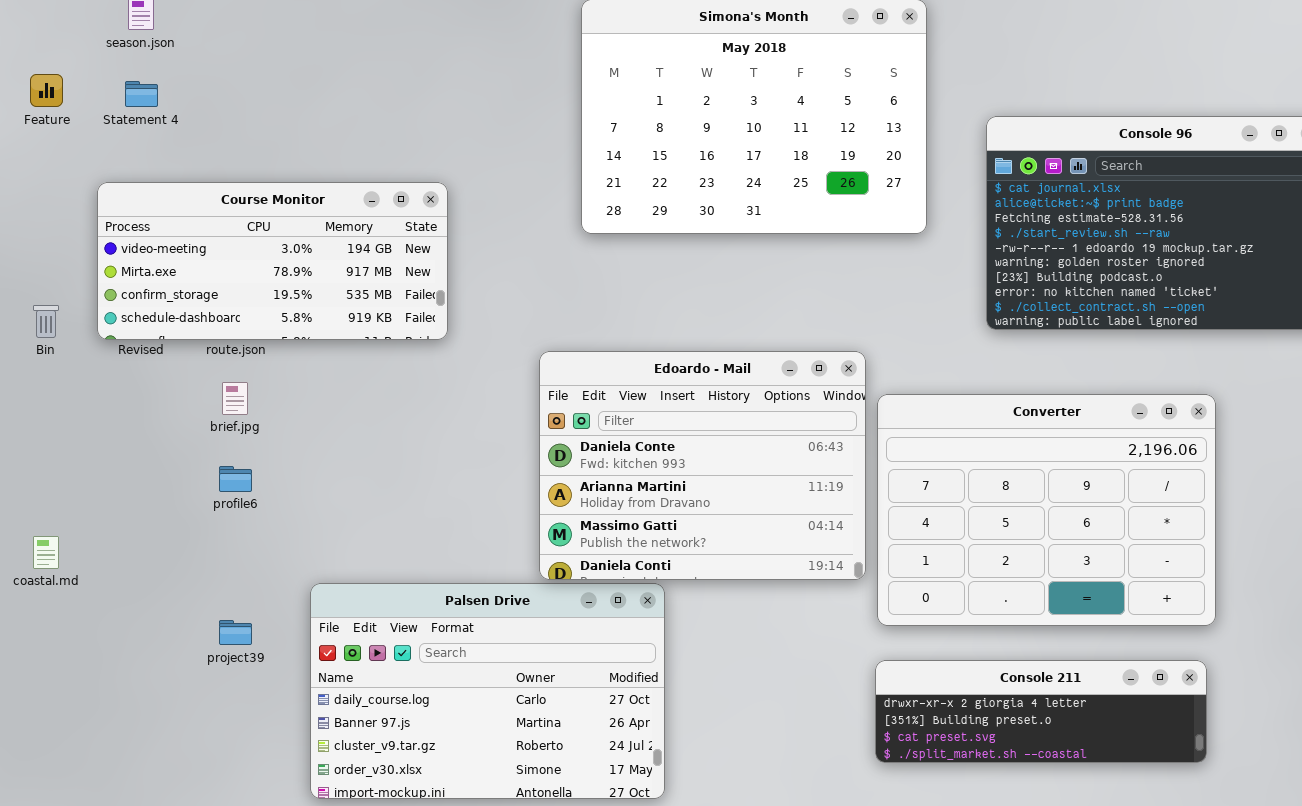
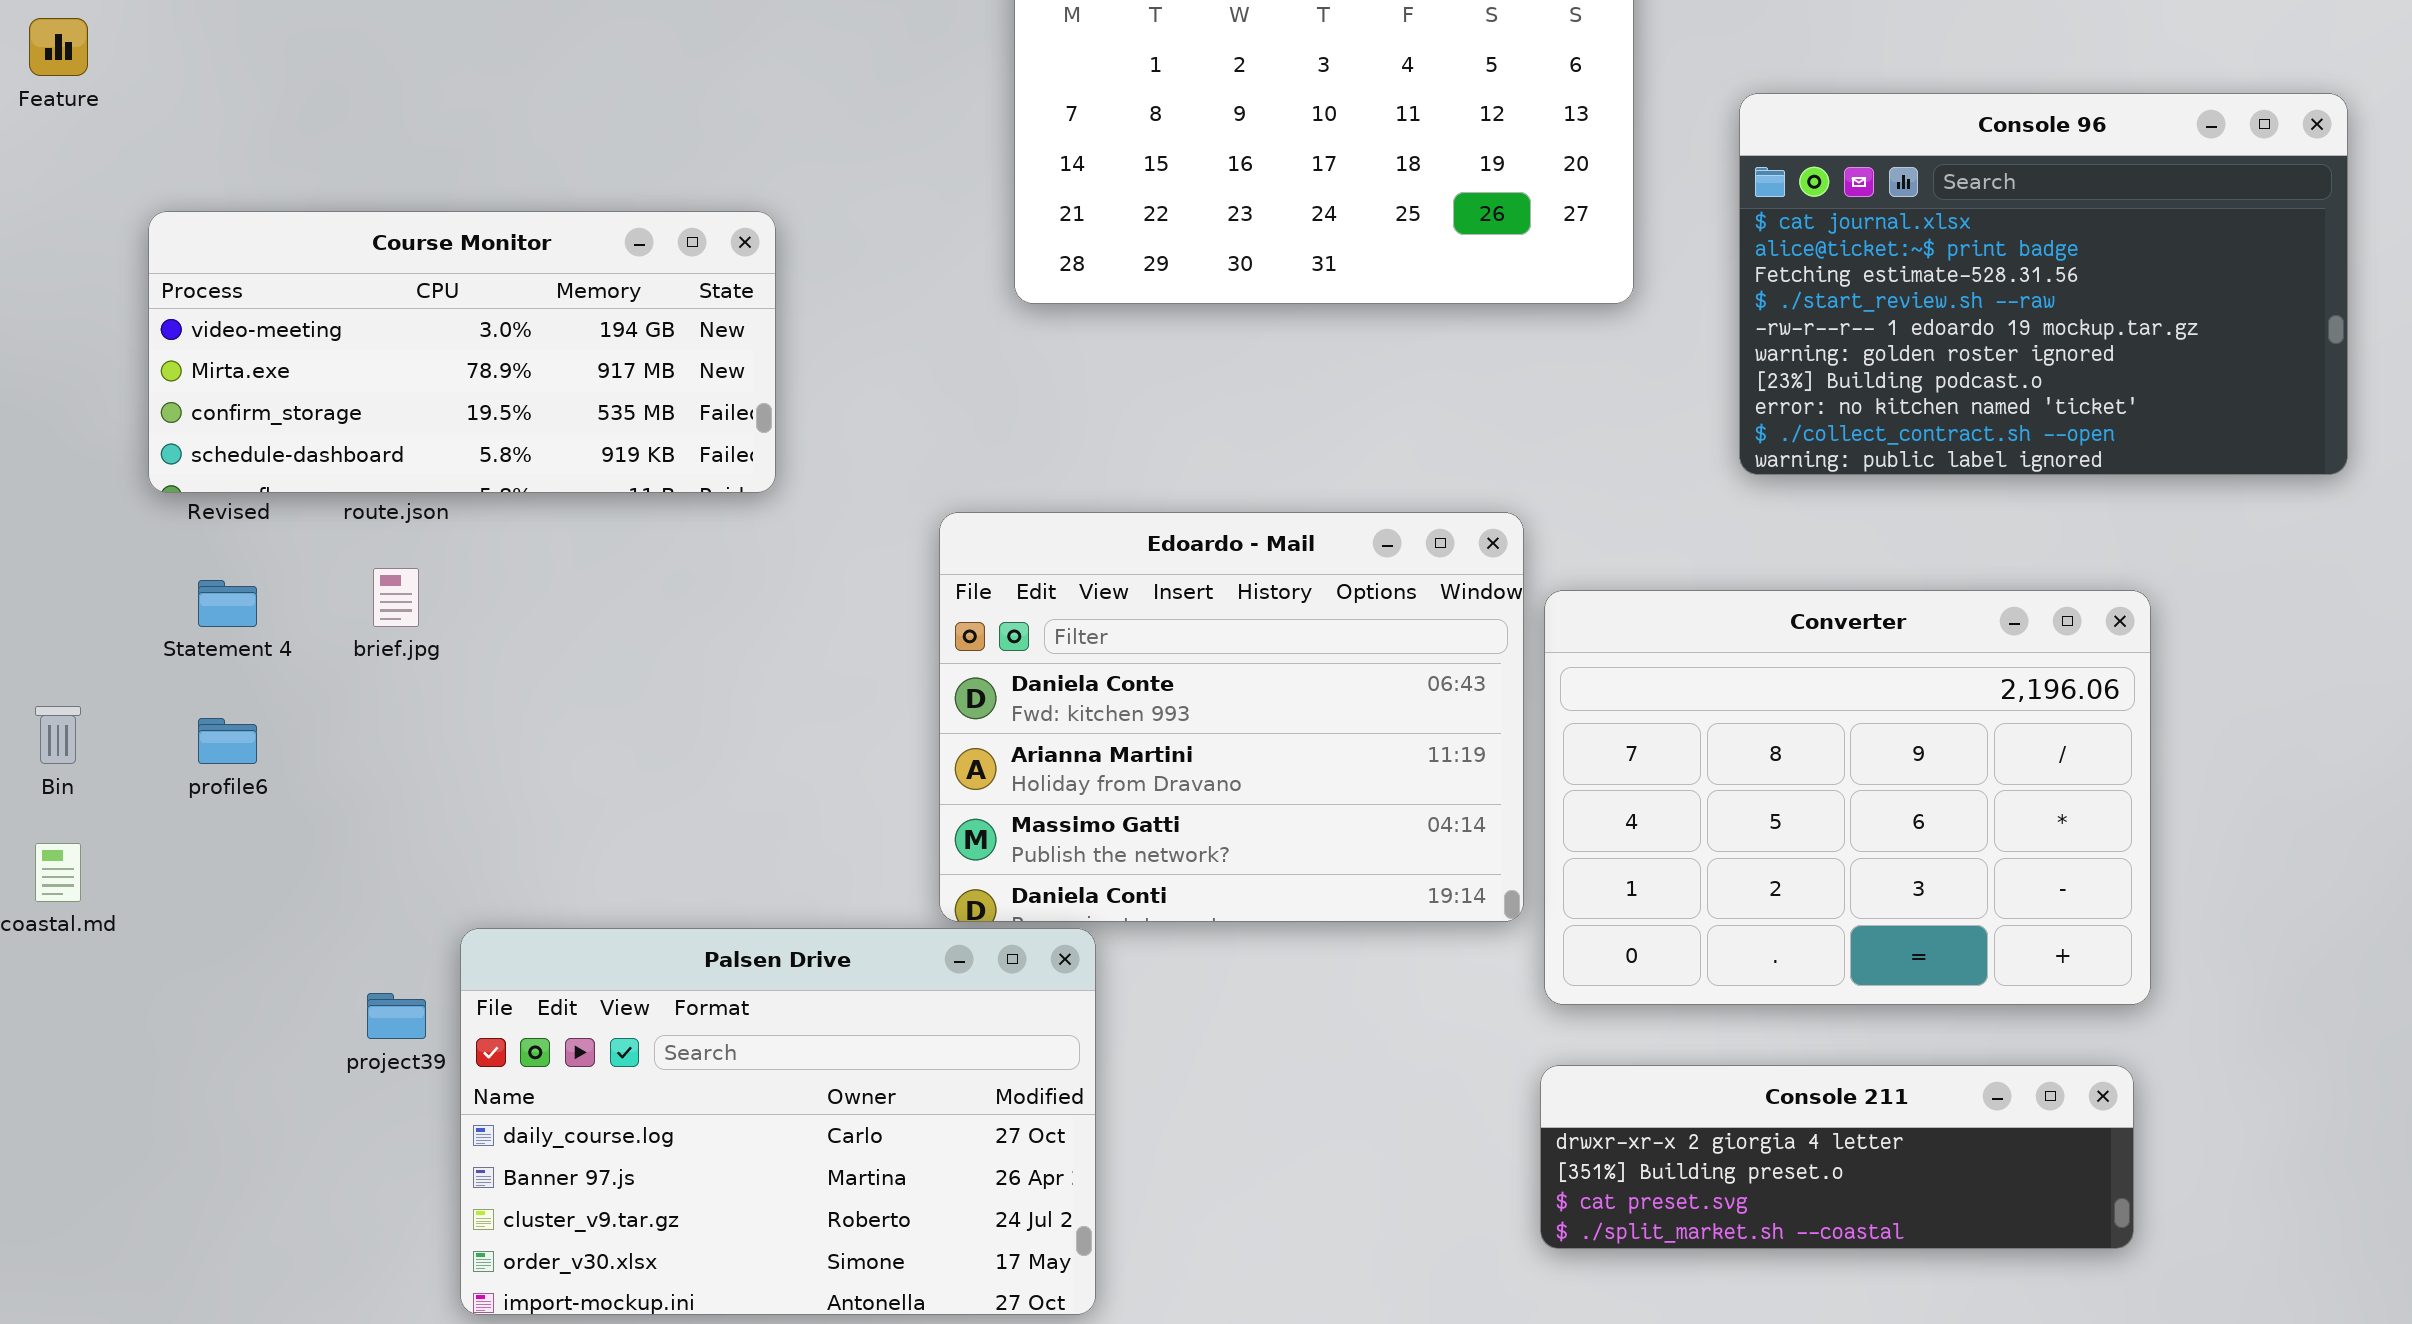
Statement 4: [125,81,158,107] -> [198,580,257,627], moved
Bin: [33,305,59,338] -> [35,706,81,764], moved
profile6: [219,466,252,492] -> [198,718,257,764], moved
Palsen Drive: [310,583,665,799] -> [460,928,1096,1315], moved

